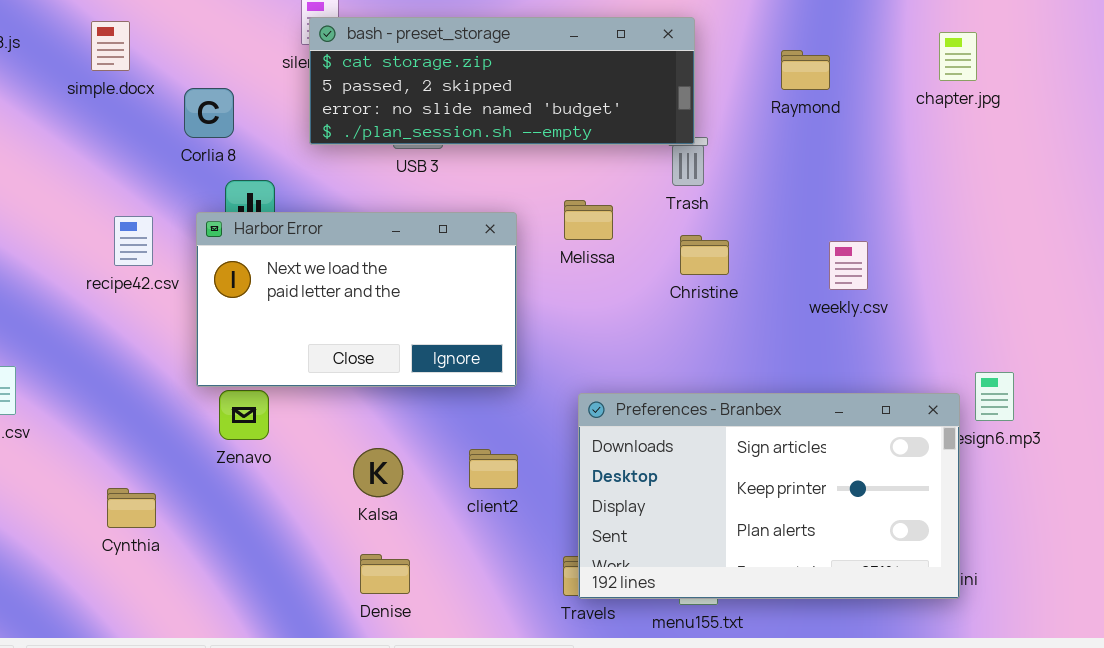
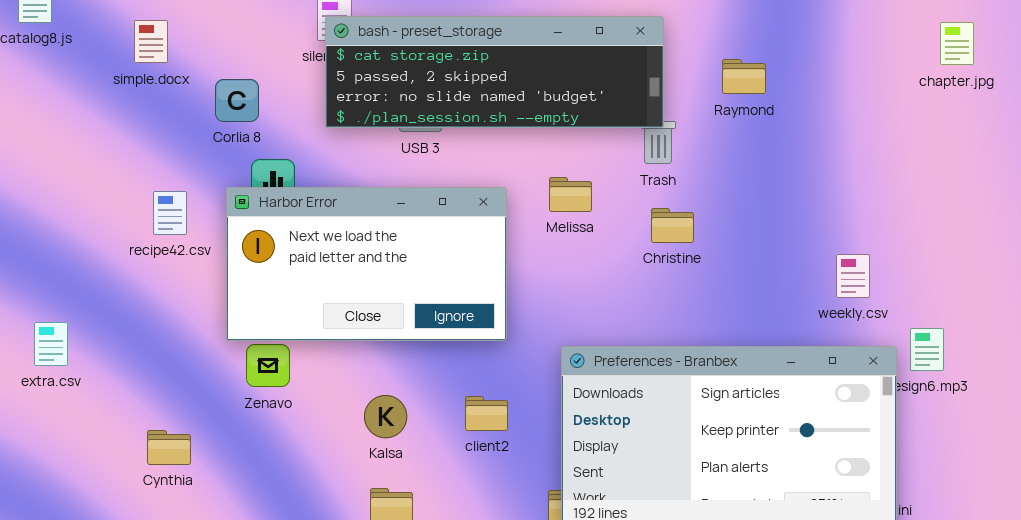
chapter.jpg: [939,32,977,81] -> [940,22,974,65], moved
Raymond: [781,50,830,90] -> [722,59,766,94], moved
weekly.csv: [829,241,868,290] -> [836,254,870,298], moved

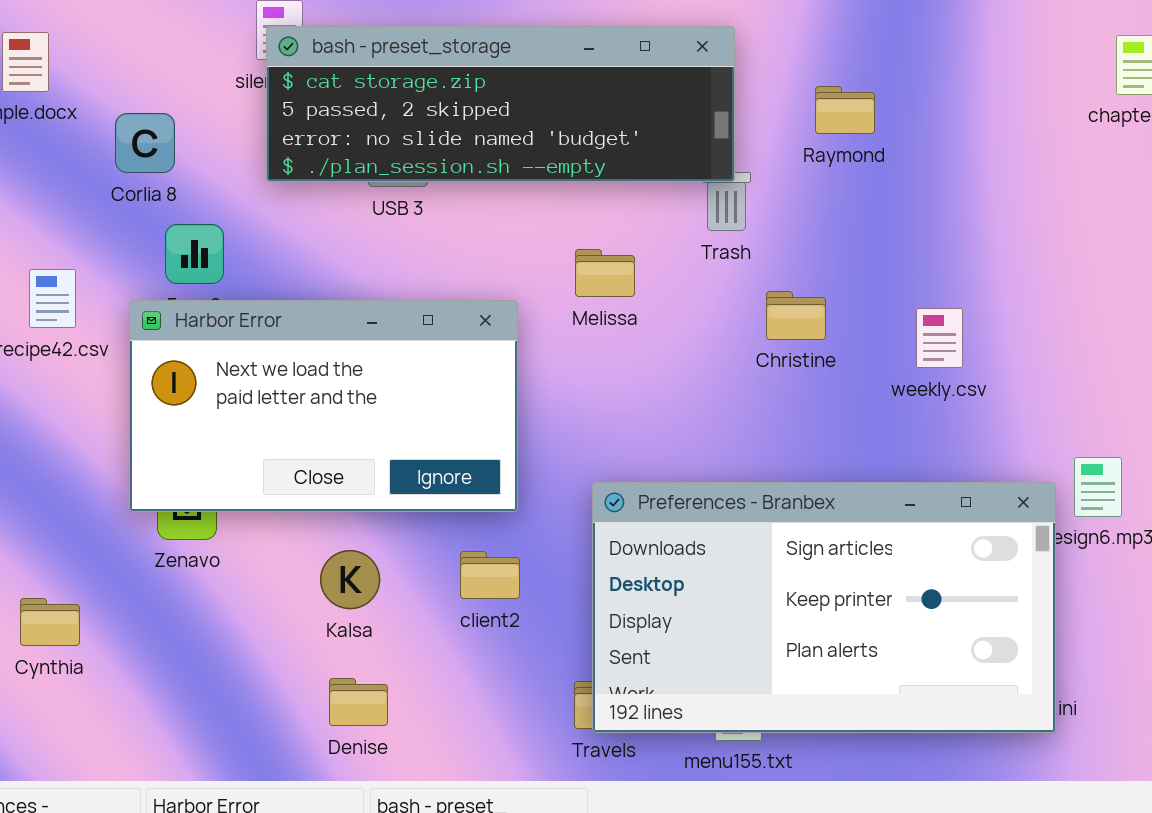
Harbor Error: [226,187,507,341] -> [129,300,518,512], moved
Christine: [651,208,694,243] -> [766,291,826,340], moved
weekly.csv: [836,254,870,298] -> [916,308,963,368], moved

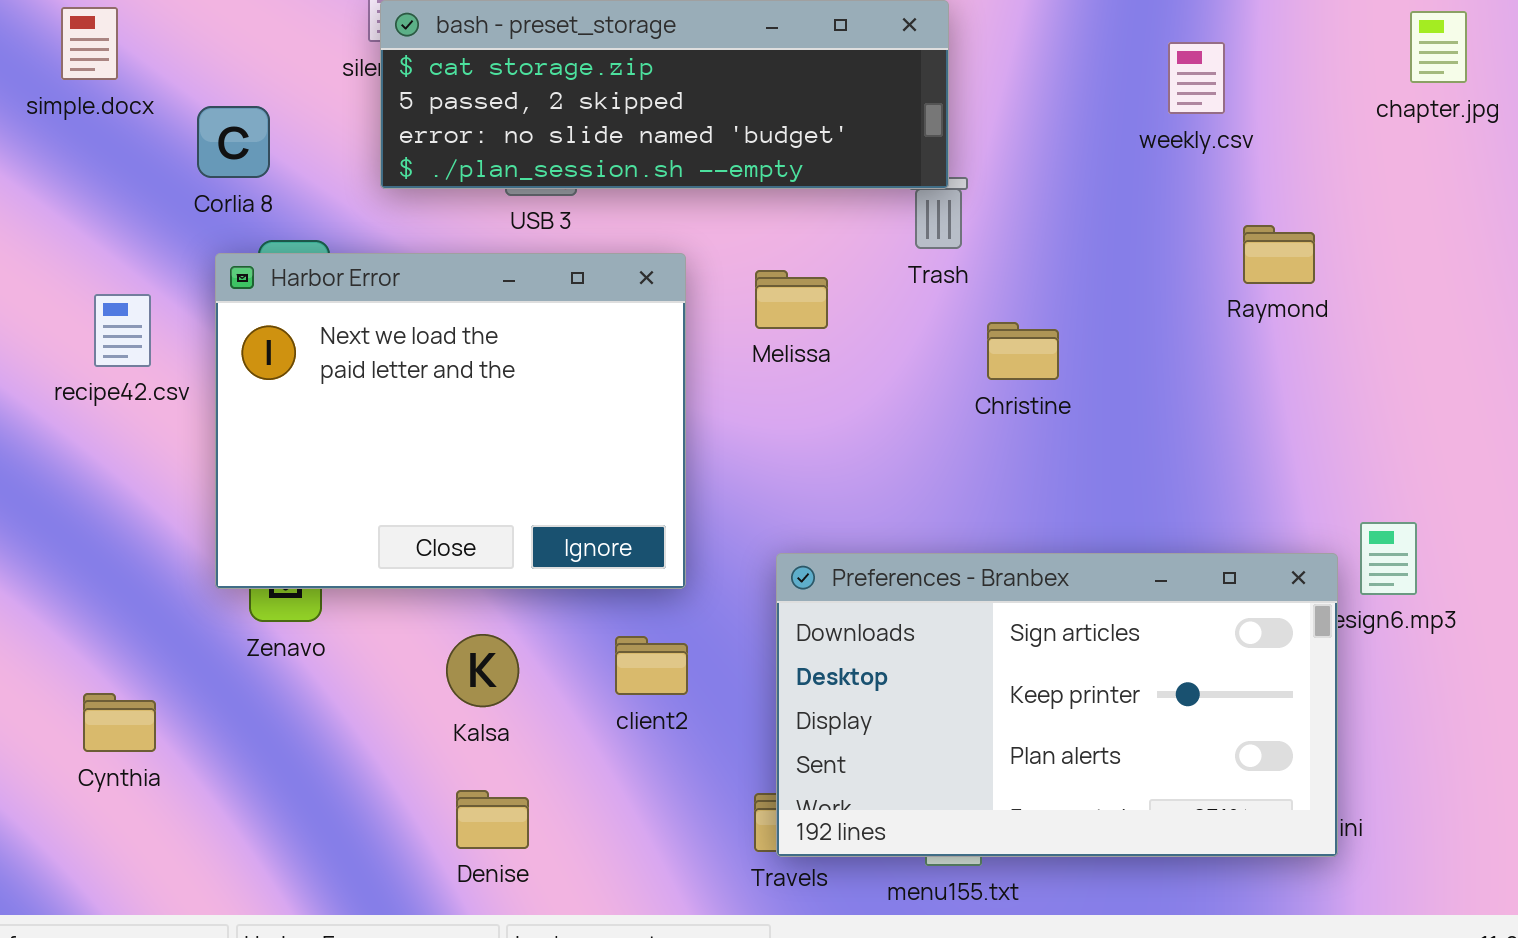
Raymond: [815,86,875,134] -> [1243,225,1315,284], moved
Harbor Error: [129,300,518,512] -> [215,253,686,589], resized
weekly.csv: [916,308,963,368] -> [1168,42,1225,114], moved

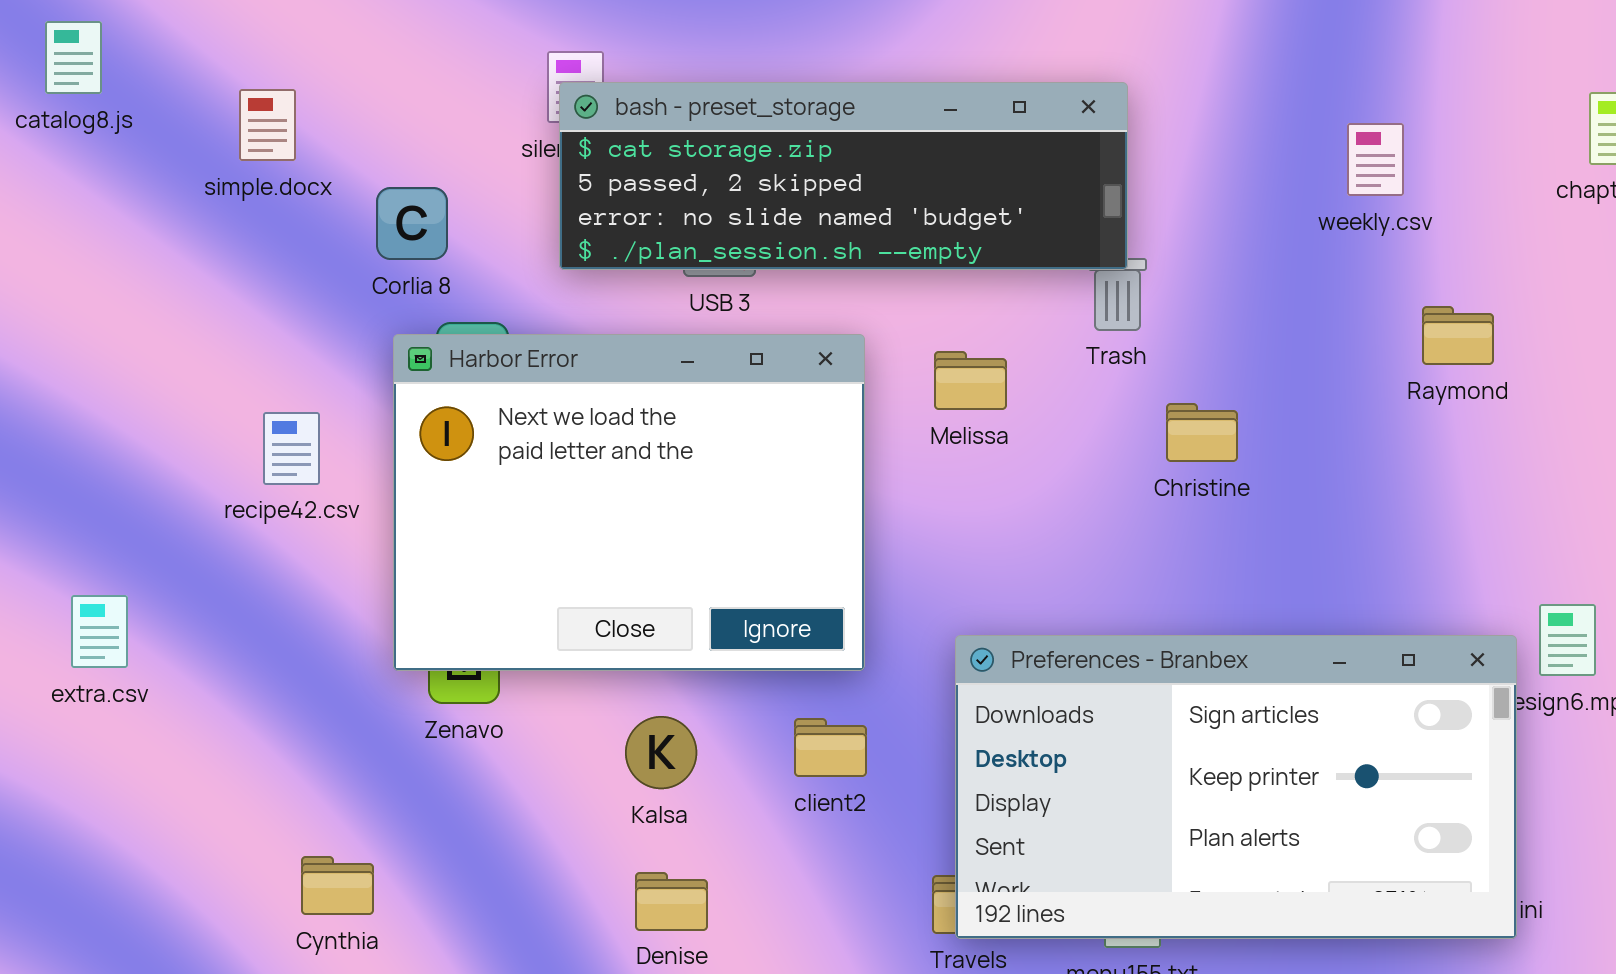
recipe42.csv: [94,294,151,367] -> [263,412,320,485], moved
Cynthia: [83,693,156,752] -> [301,856,374,915], moved

